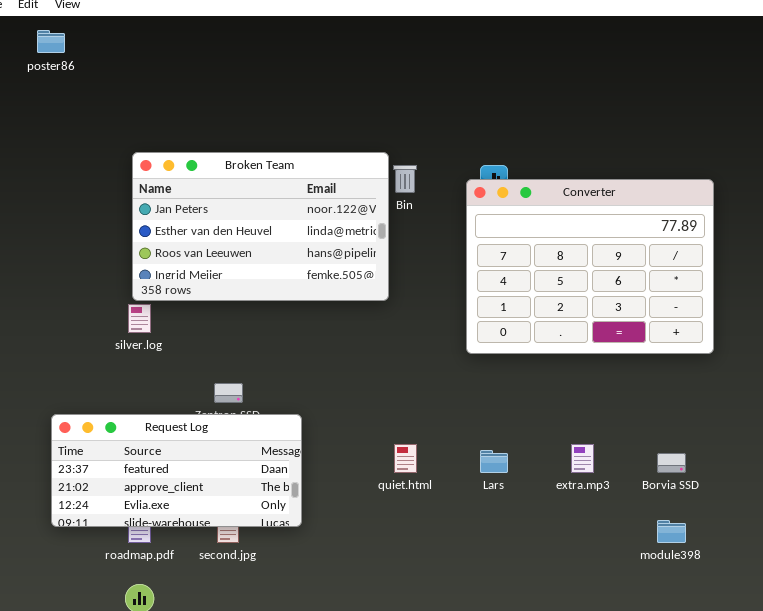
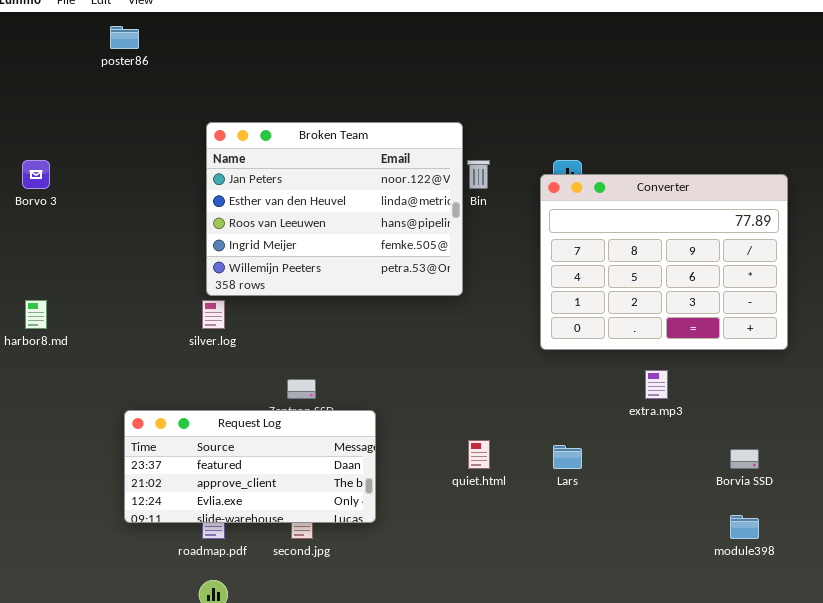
Broken Team: [132,152,389,301] -> [206,122,463,296], resized
extra.mp3: [571,444,594,473] -> [645,370,668,399], moved

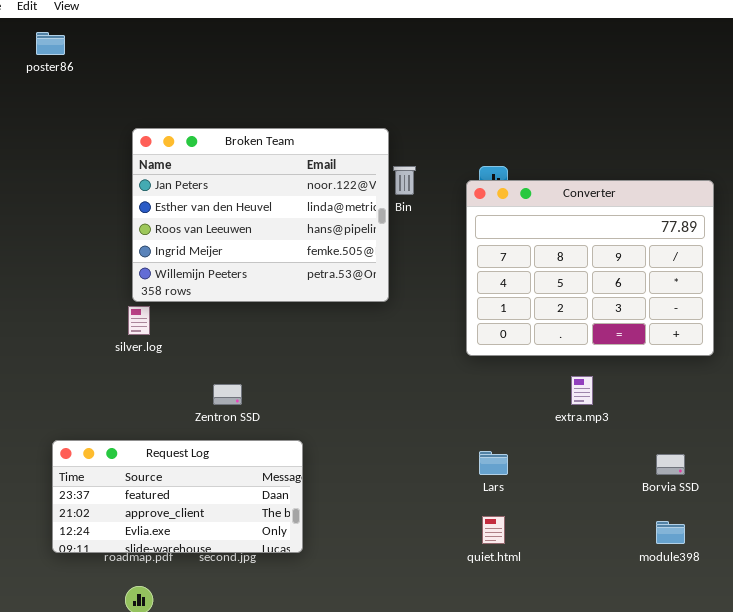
Request Log: [124,410,376,523] -> [52,440,303,553], moved
quiet.html: [468,440,490,469] -> [482,516,505,544], moved

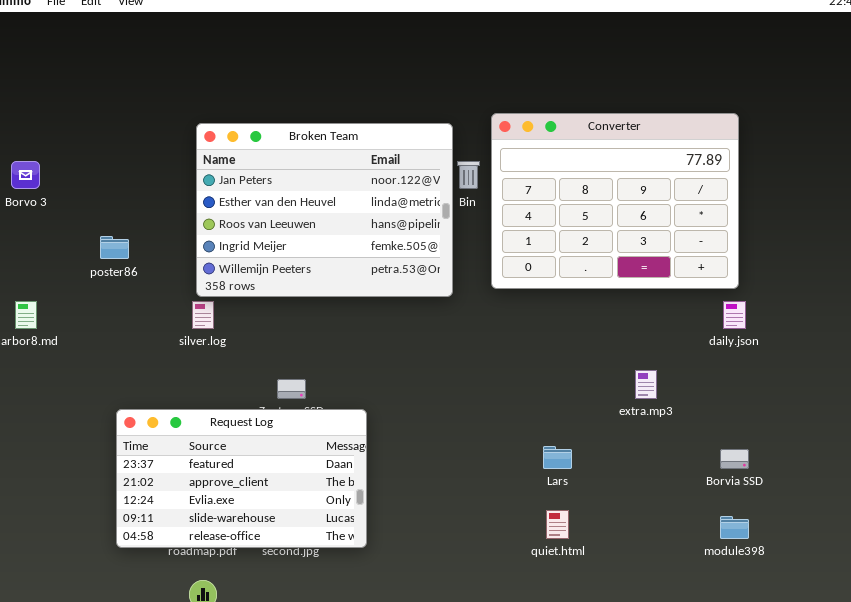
poster86: [36,32,65,55] -> [100,236,129,259], moved
Converter: [466,180,714,356] -> [491,113,739,289], moved
Request Log: [52,440,303,553] -> [116,409,367,548], resized

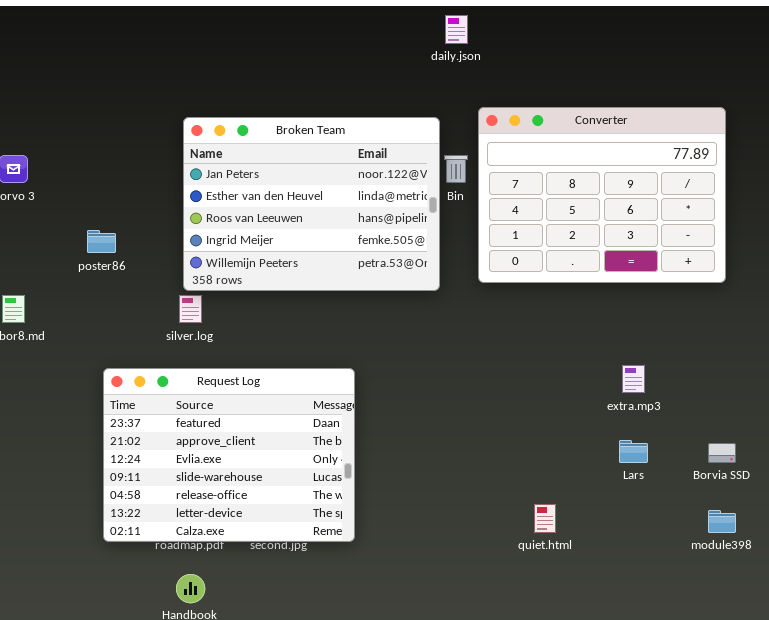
daily.json: [723,301,746,329] -> [445,15,468,44], moved
Request Log: [116,409,367,548] -> [103,368,355,542], resized
Lars: [543,446,572,469] -> [619,440,648,463], moved

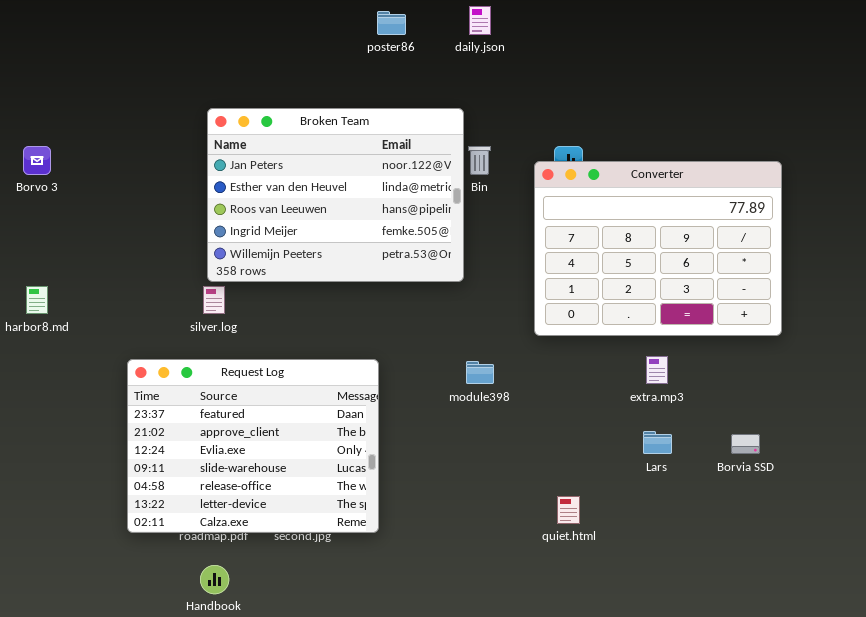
Converter: [478,107,726,283] -> [534,161,782,336], moved
poster86: [87,230,116,253] -> [377,11,406,35], moved
module398: [708,510,736,533] -> [466,361,494,384], moved

